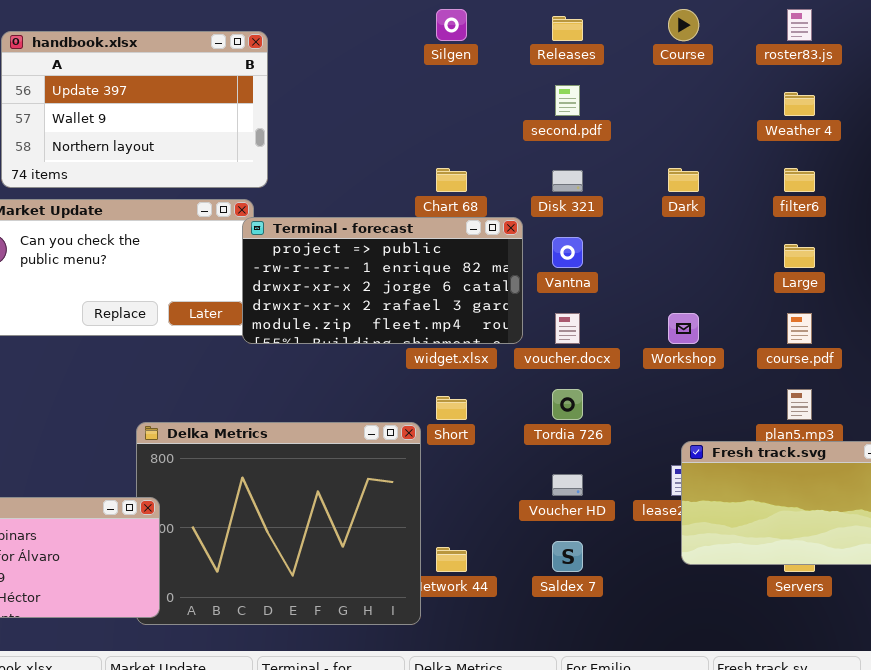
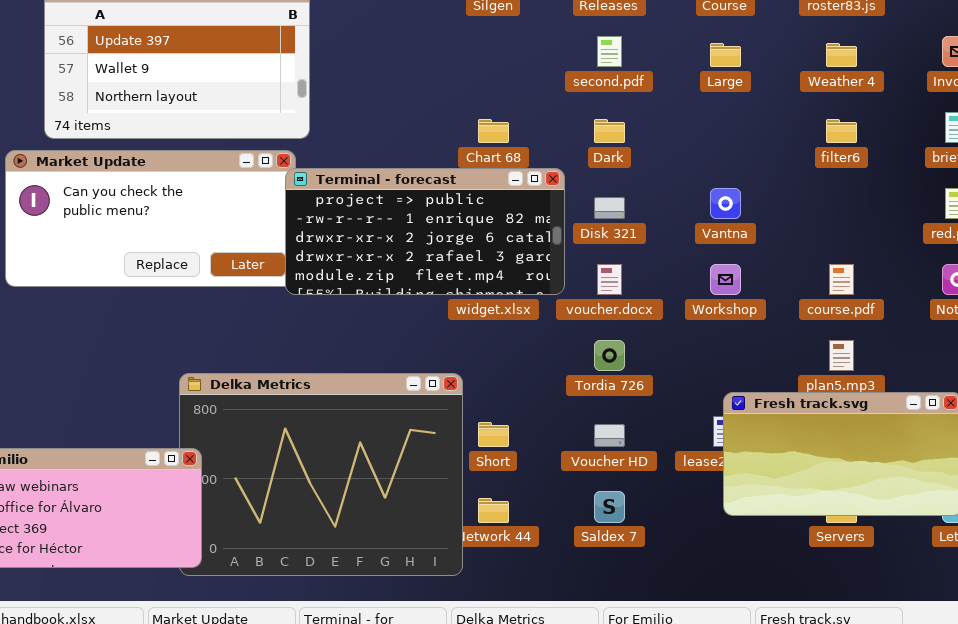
Dark: [668,168,699,192] -> [594,119,625,143], moved
Disk 321: [552,170,583,192] -> [594,197,625,219], moved
Vantna: [552,237,583,268] -> [710,188,741,219], moved
Large: [784,244,815,268] -> [710,43,741,67], moved
Short: [436,396,467,420] -> [478,422,509,447], moved

